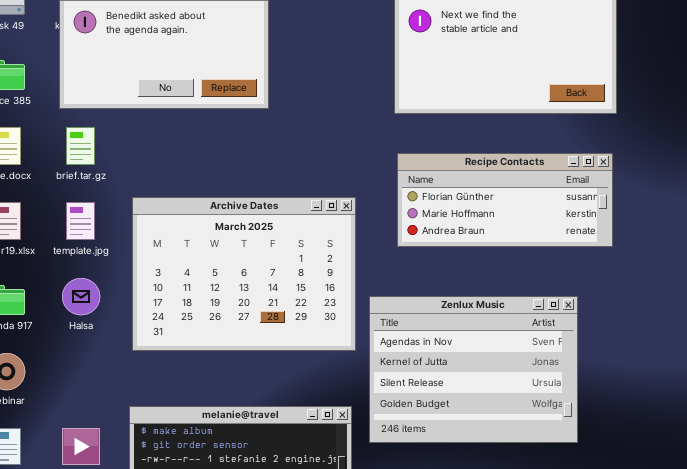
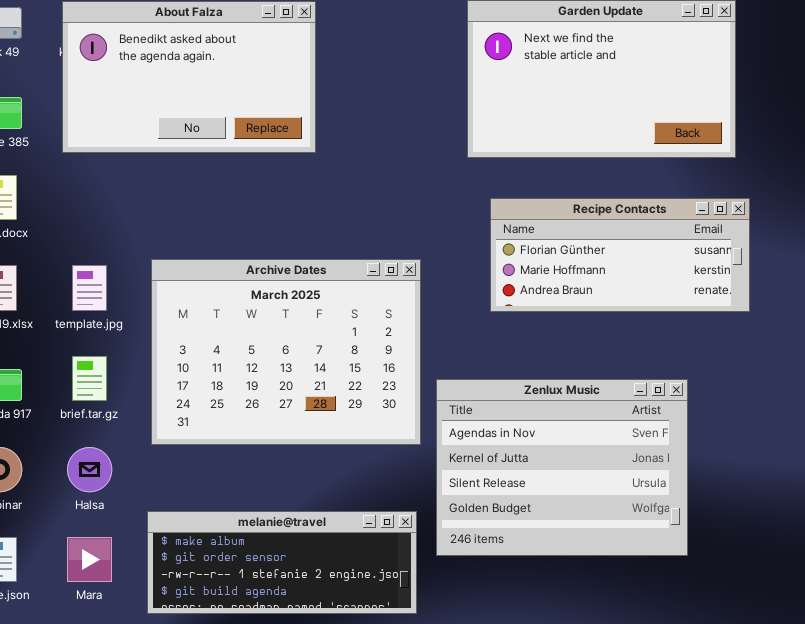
brief.tar.gz: [66,127,95,165] -> [72,356,107,401], moved
Recipe Contacts: [397,153,613,247] -> [490,198,750,312], moved
Halsa: [62,278,100,315] -> [67,447,112,492], moved

